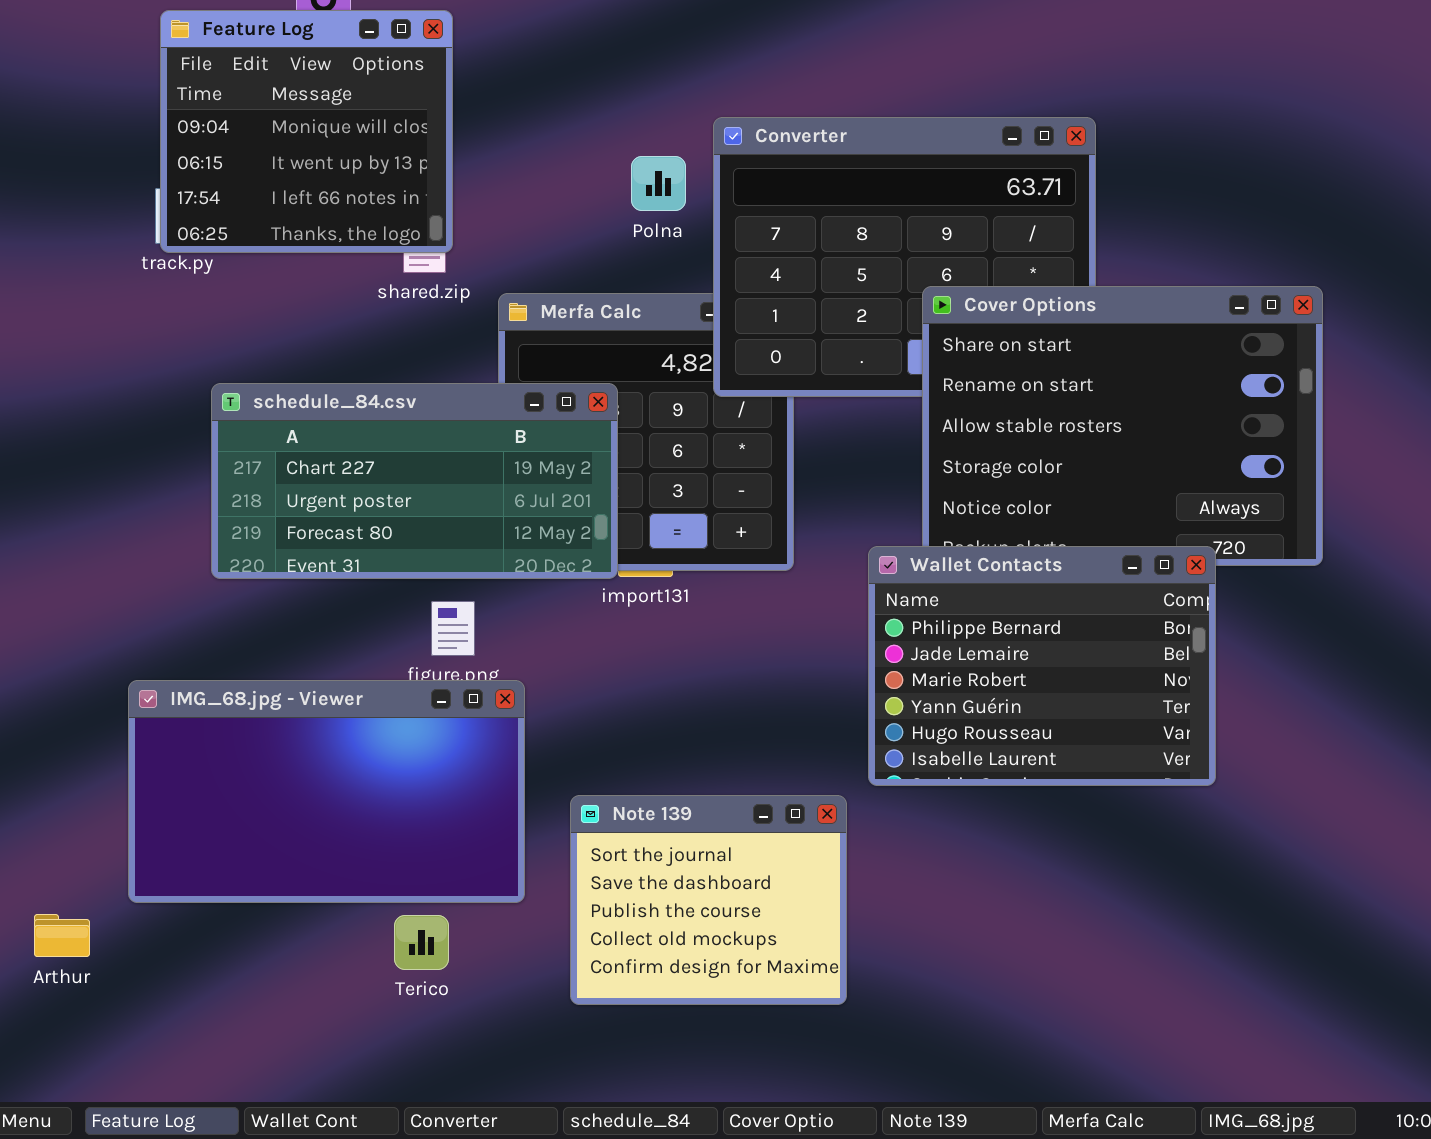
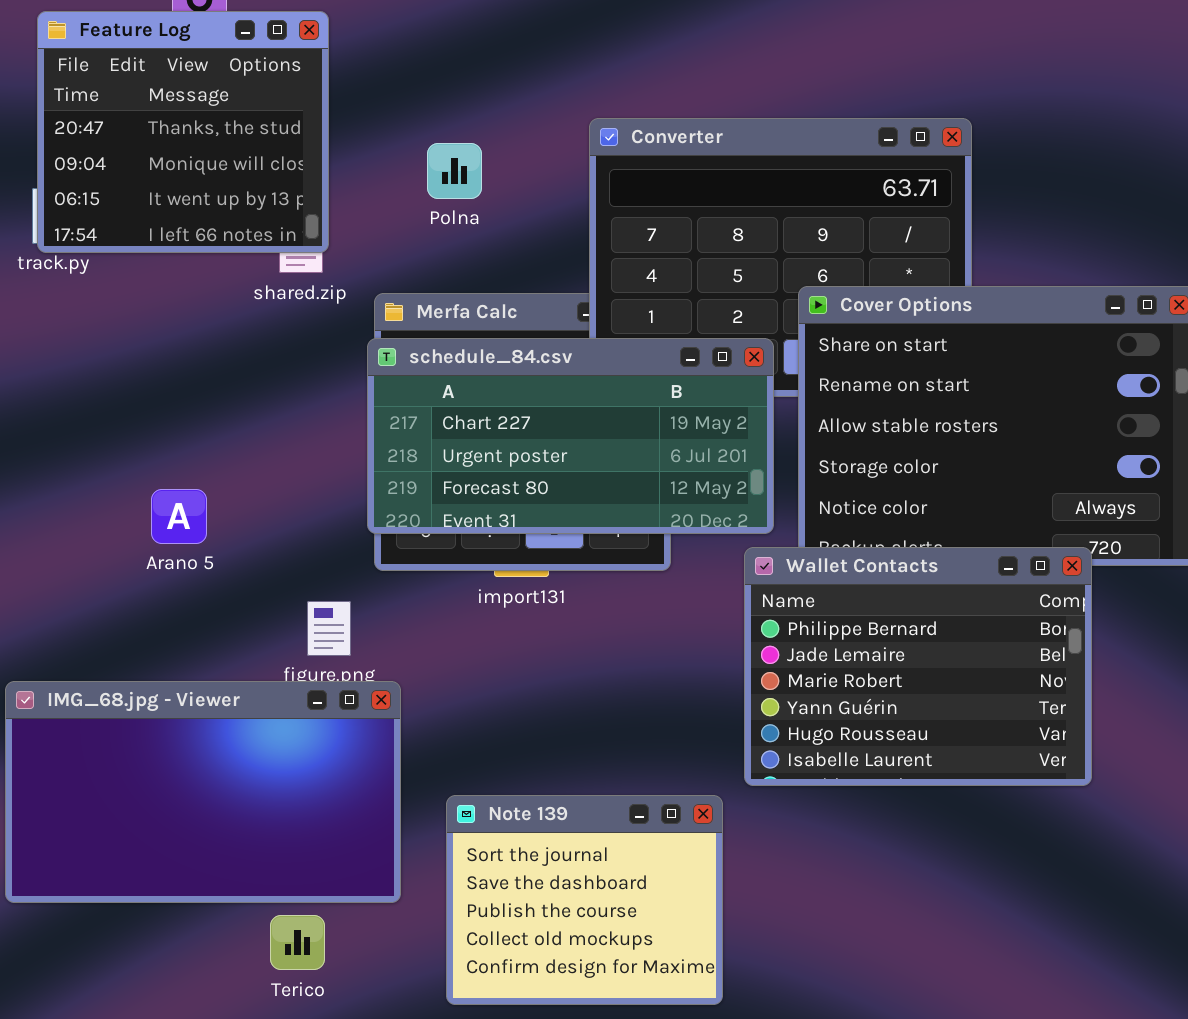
Feature Log: [160,10,453,253] -> [37,11,329,253], scrolled up 1 row
Polna: [631,156,686,211] -> [427,143,482,199], moved
schedule_84.csv: [211,383,618,579] -> [367,338,774,534], moved

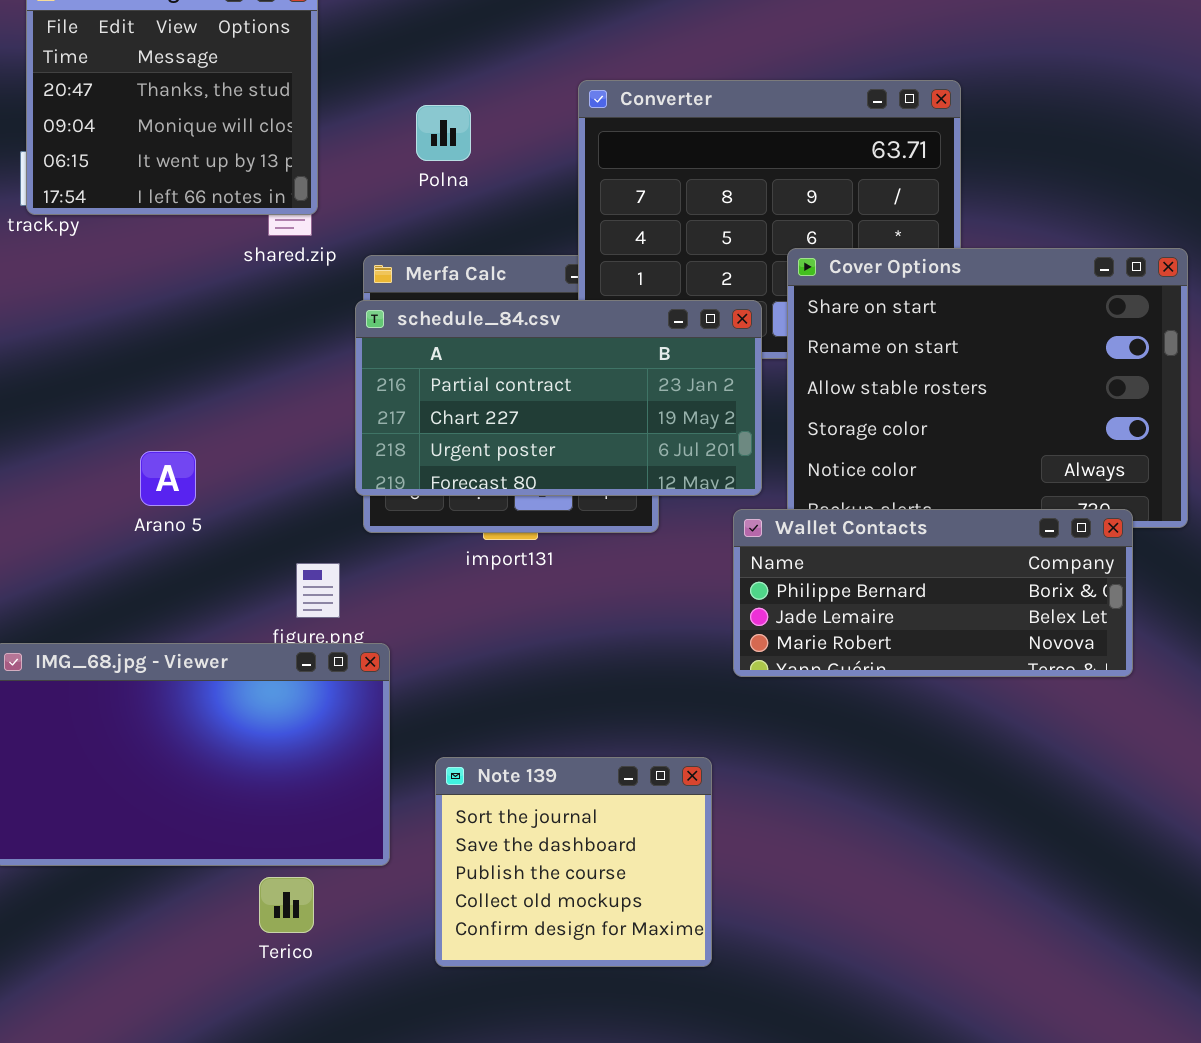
schedule_84.csv: [367,338,774,534] -> [355,300,762,496], scrolled up 1 row
Wallet Contacts: [744,547,1092,786] -> [733,509,1133,677], resized

